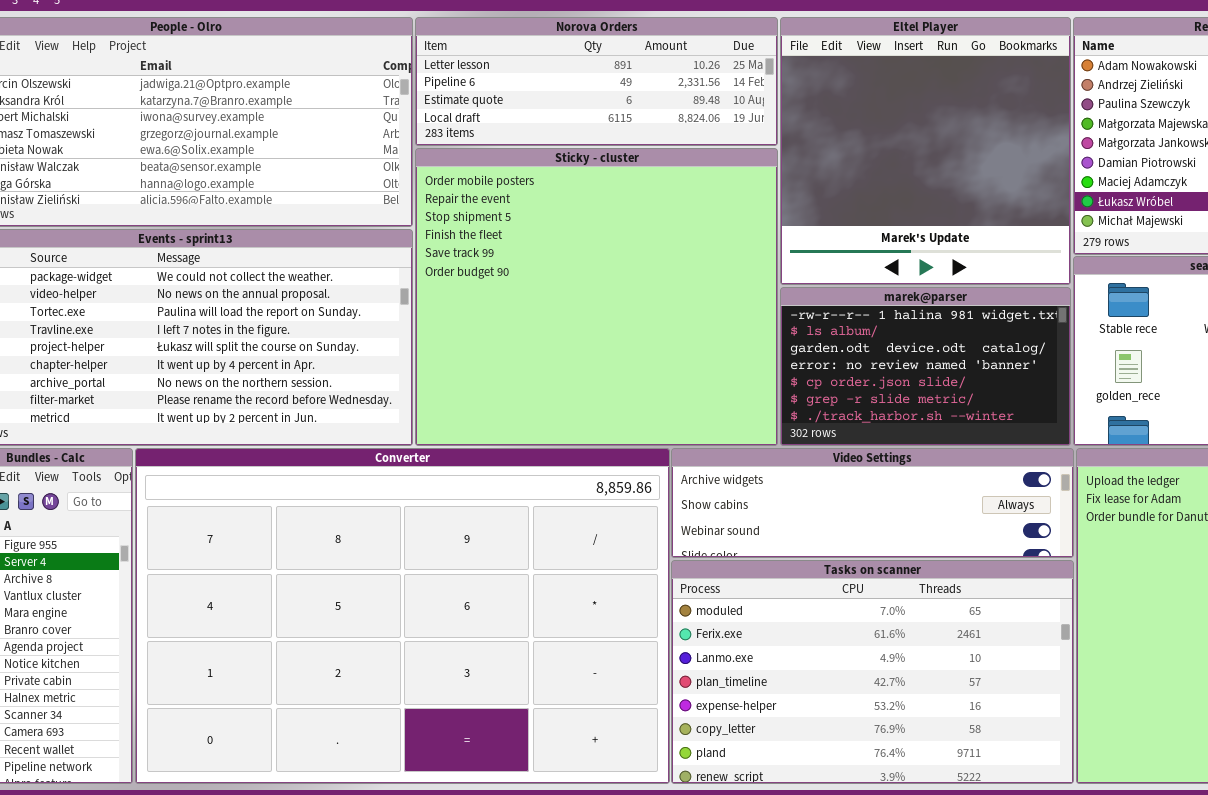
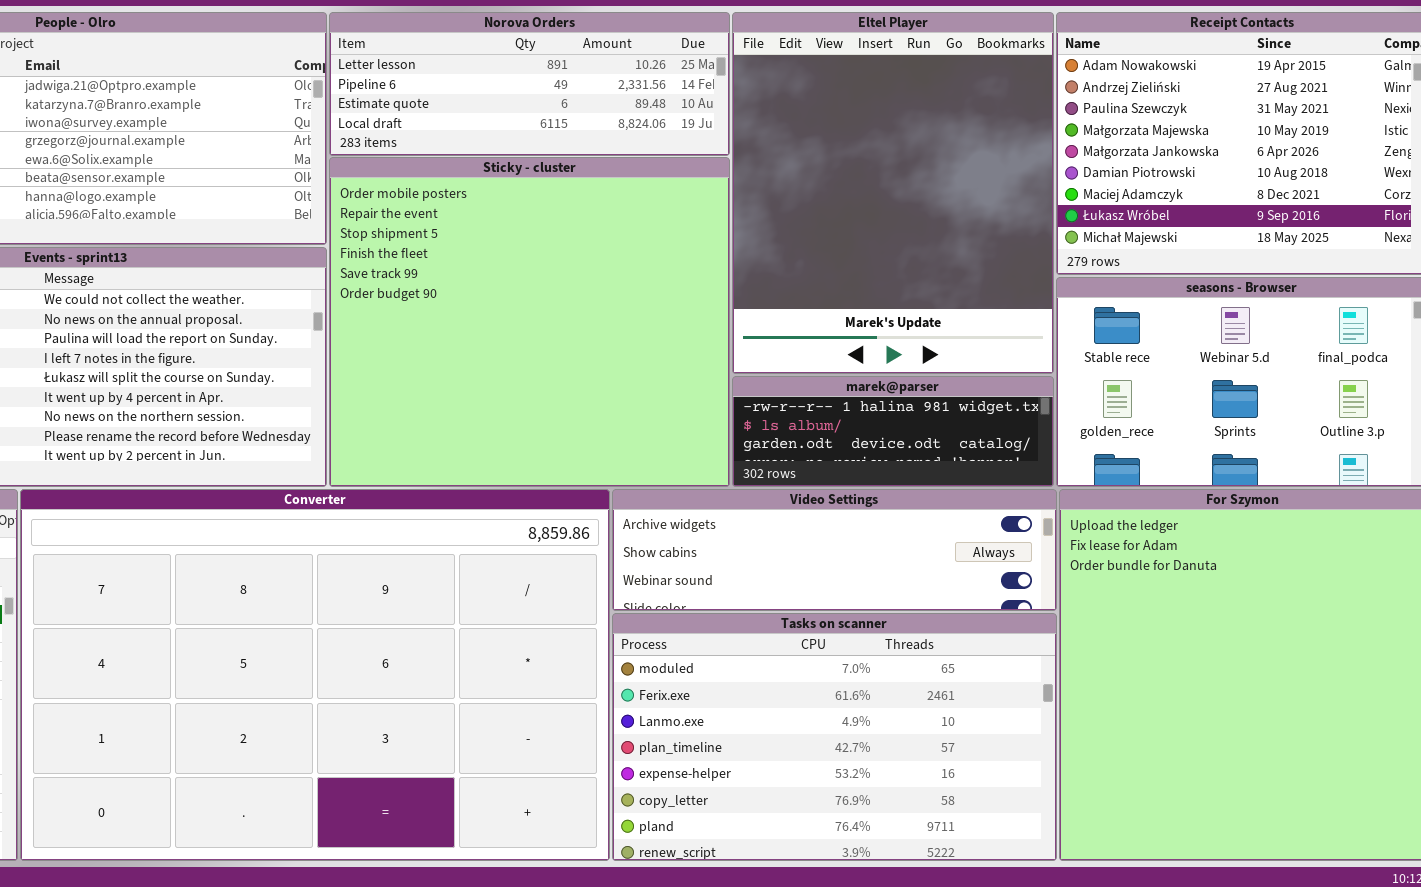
Eltel Player: [780,17,1071,285] -> [732,12,1054,374], resized
marek@parser: [780,287,1071,446] -> [732,376,1054,487], resized

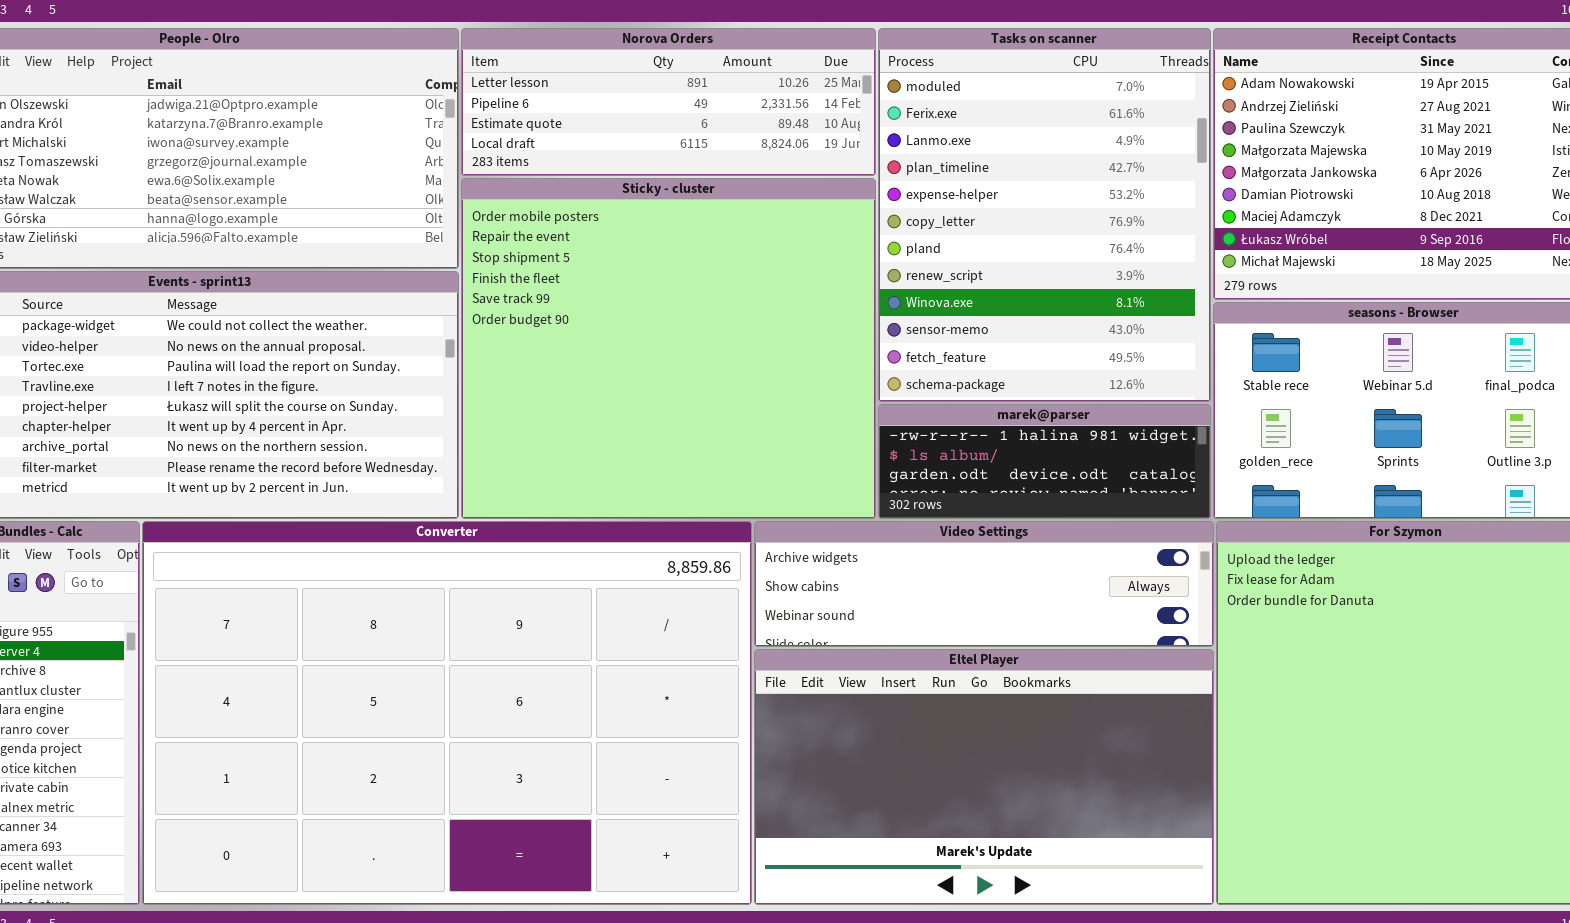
Eltel Player: [732,12,1054,374] -> [754,649,1214,905], moved, resized
Tasks on scanner: [612,613,1057,861] -> [878,28,1211,402], moved, resized

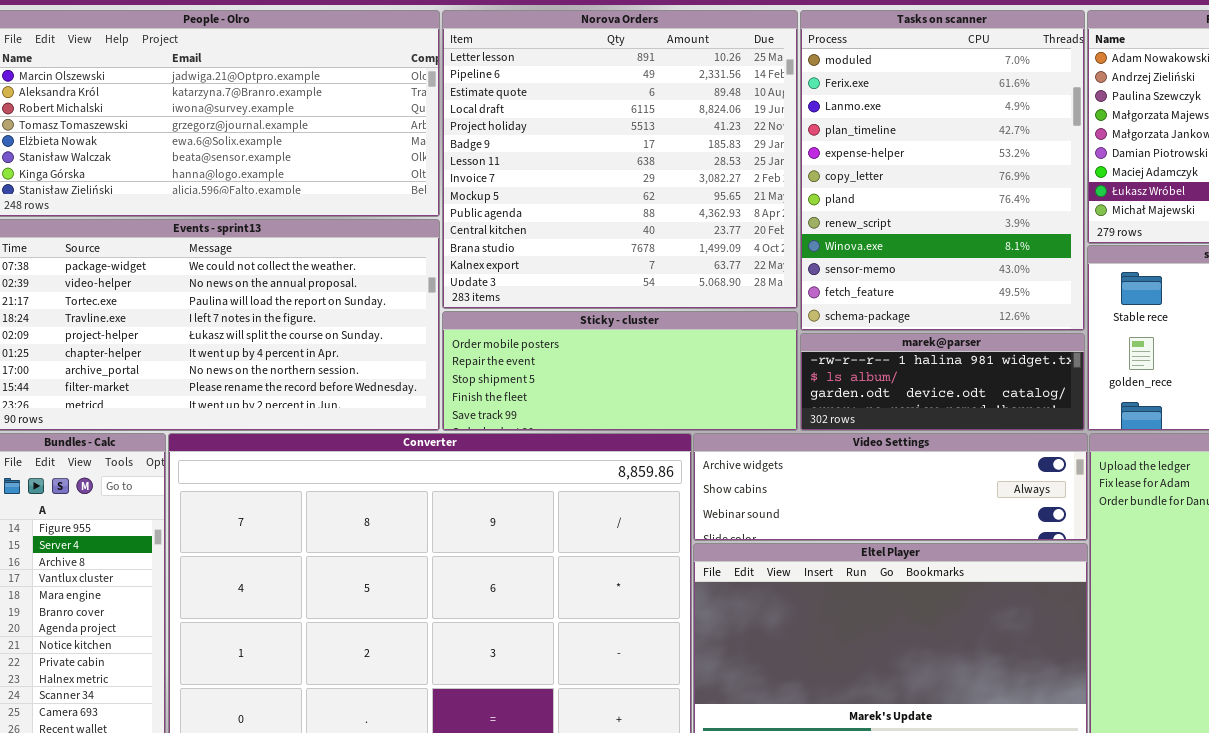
Norova Orders: [461,28,876,176] -> [442,10,798,309], resized
Sticky - cluster: [461,178,876,519] -> [442,311,798,431], resized

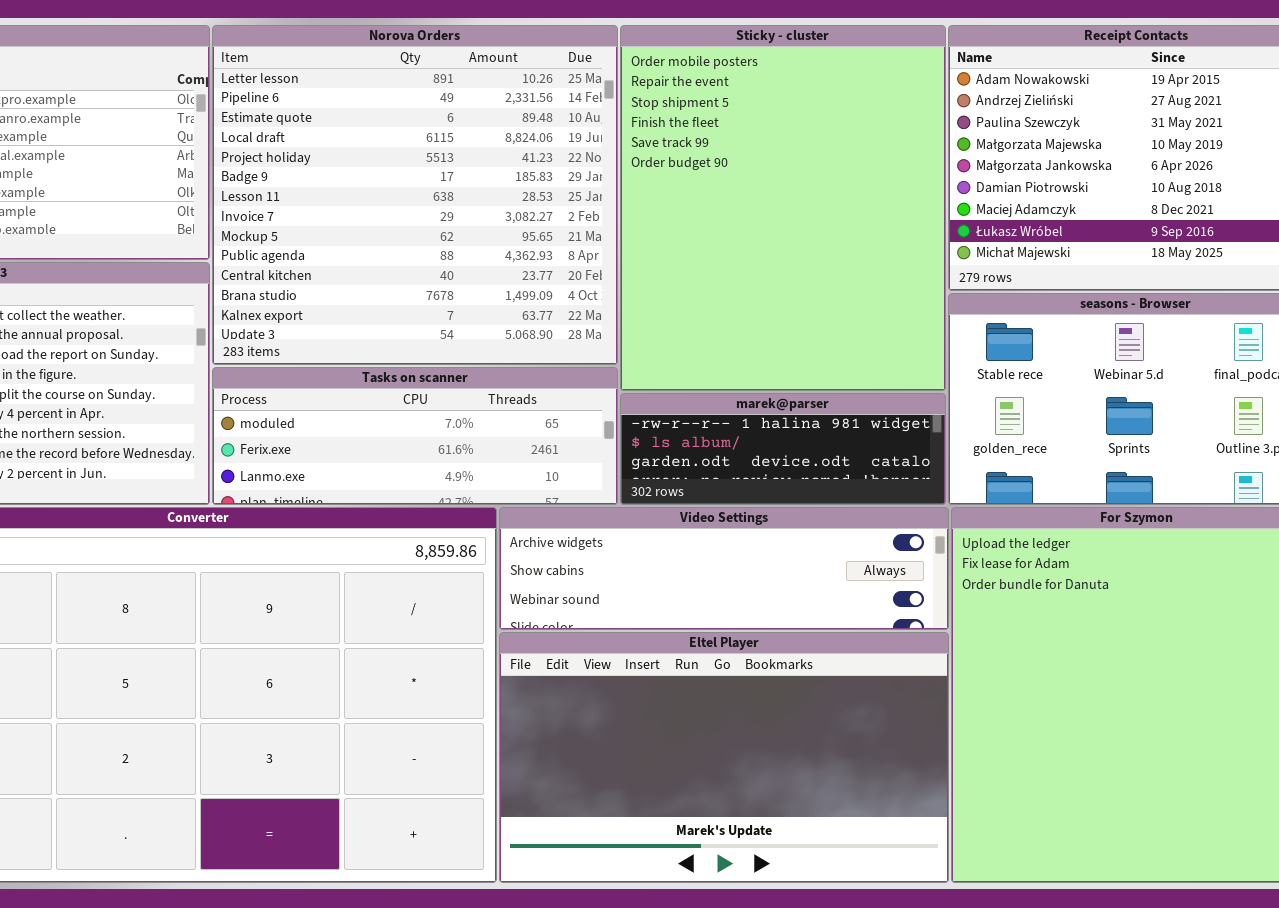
Tasks on scanner: [800,10,1085,331] -> [212,367,618,505], moved, resized
Sticky - cluster: [442,311,798,431] -> [620,25,946,391], moved, resized

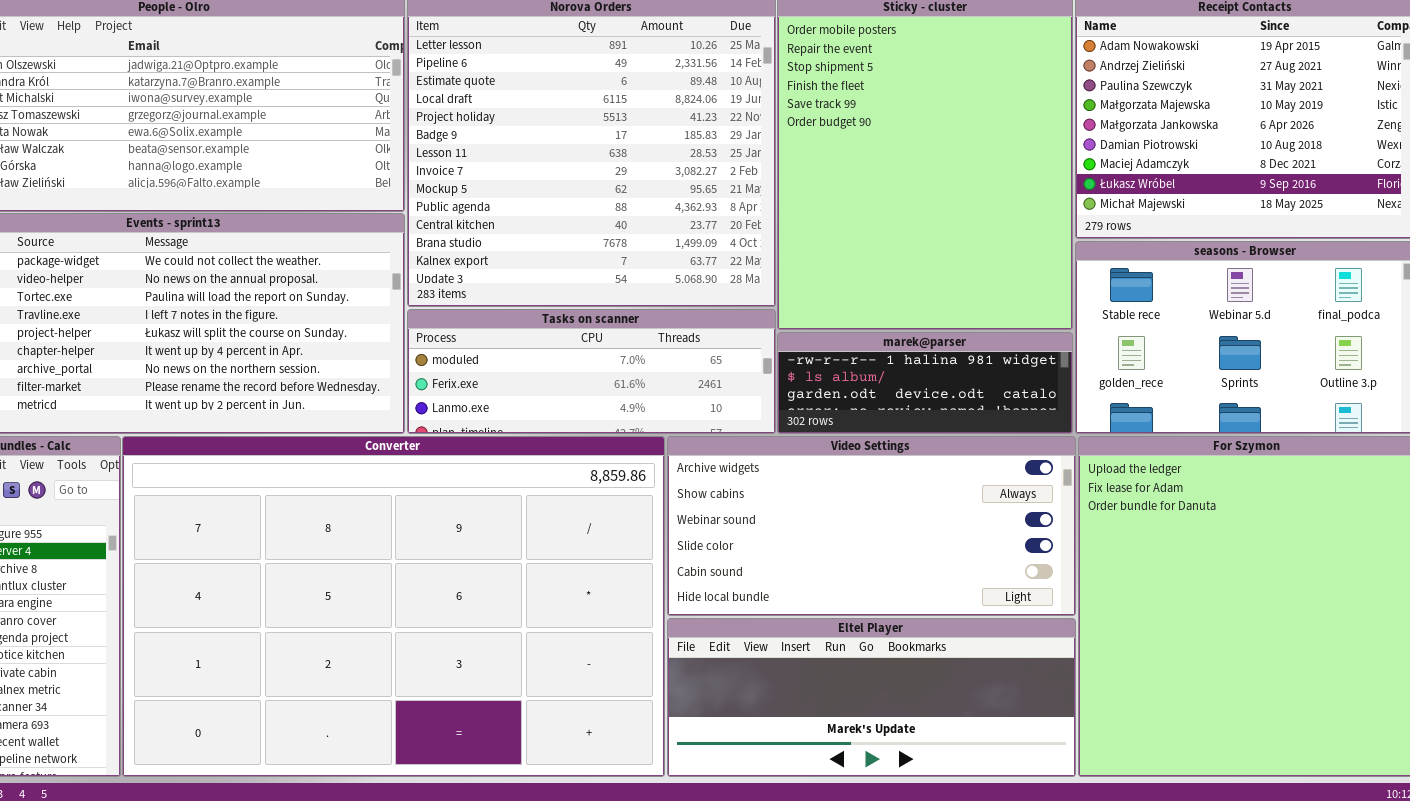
Video Settings: [499,507,949,630] -> [667,436,1076,616], resized
Eltel Player: [499,632,949,883] -> [667,618,1076,777], resized

